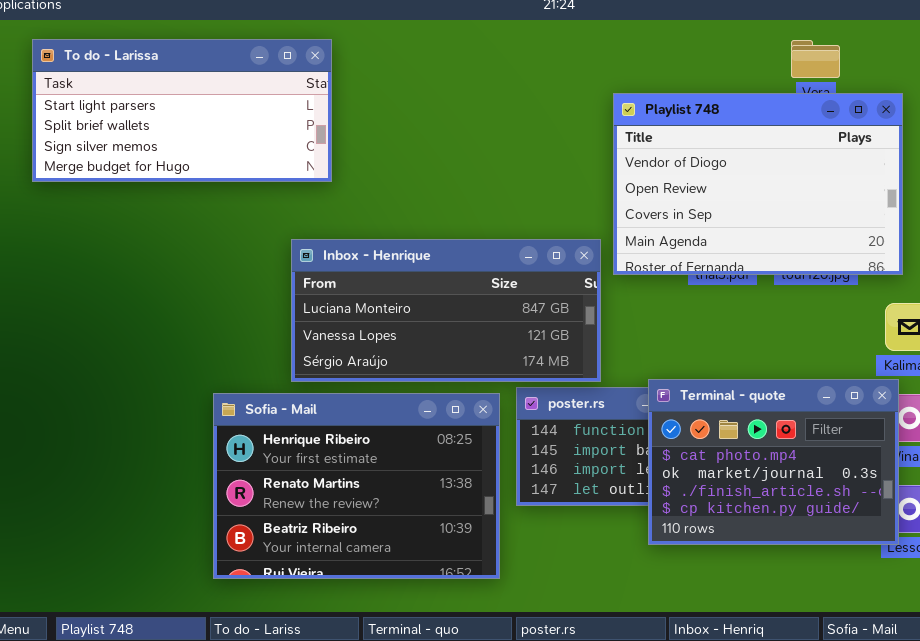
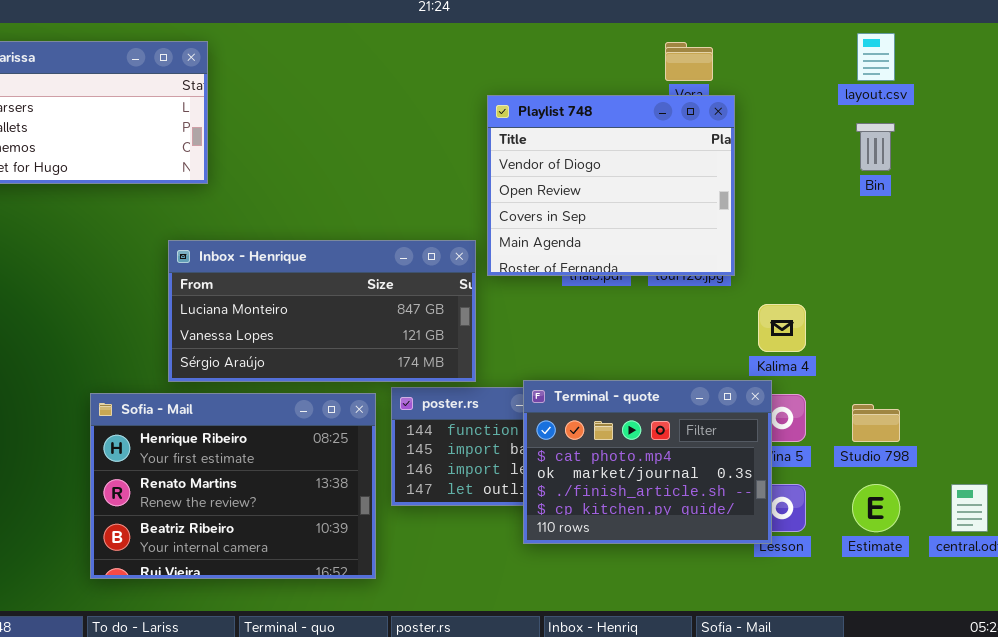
Playlist 748: [613,93,903,275] -> [487,95,735,276], resized

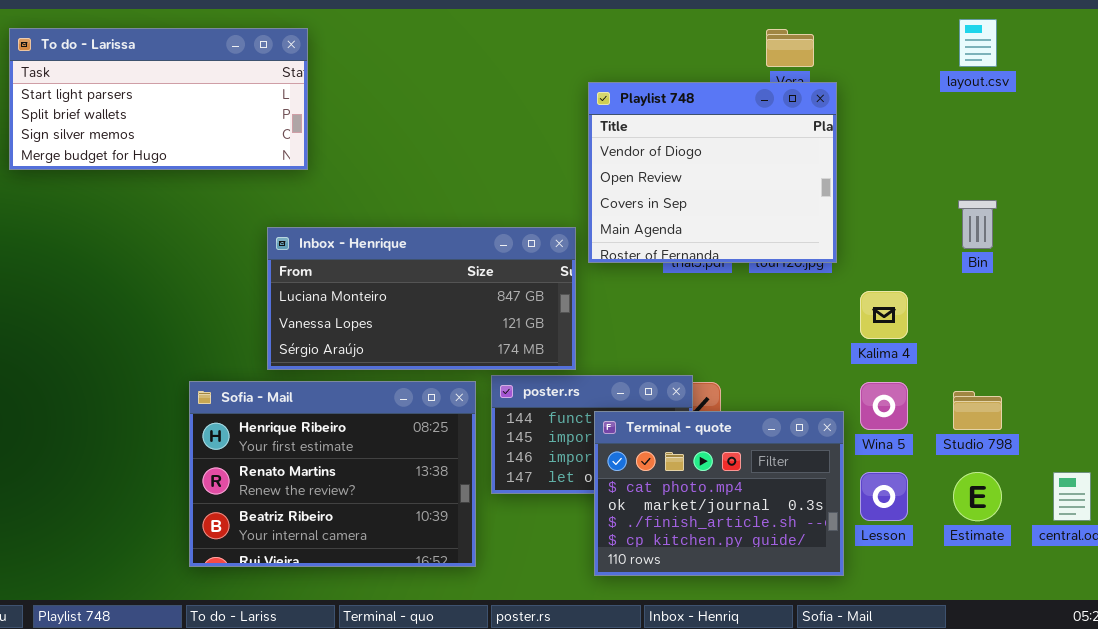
Bin: [856,123,895,171] -> [958,200,997,249], moved
Terminal - quote: [523,380,772,544] -> [594,411,844,576], moved

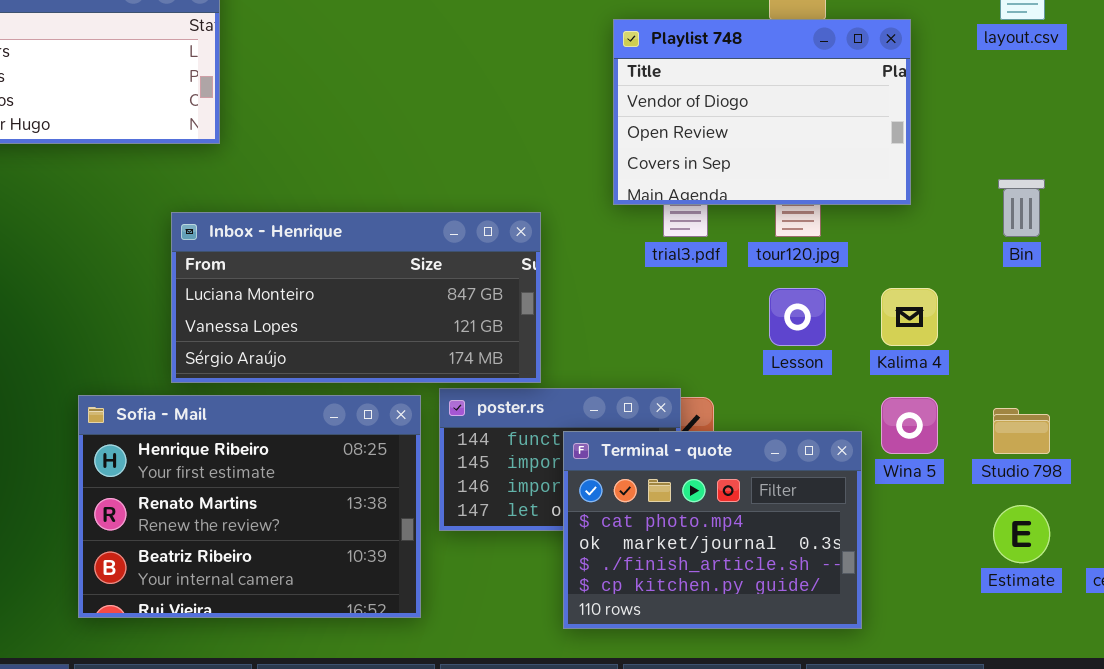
Playlist 748: [588,82,837,263] -> [613,19,911,205], moved, resized
Lesson: [860,472,908,521] -> [769,288,826,346], moved

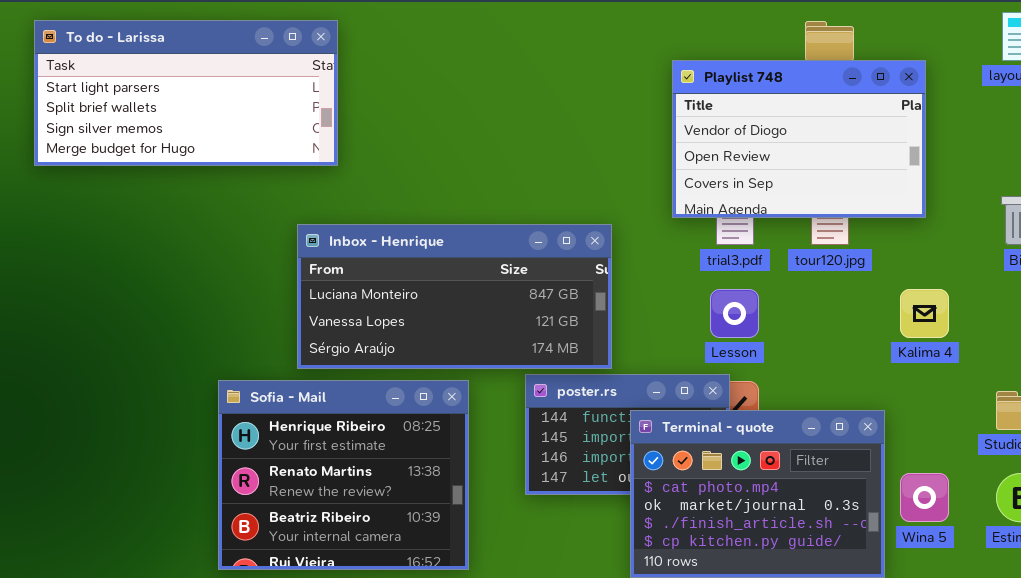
Lesson: [769,288,826,346] -> [710,289,759,338], moved
Sofia - Mail: [78,395,421,618] -> [218,380,469,570], resized
Wina 5: [881,397,938,454] -> [900,473,949,522], moved

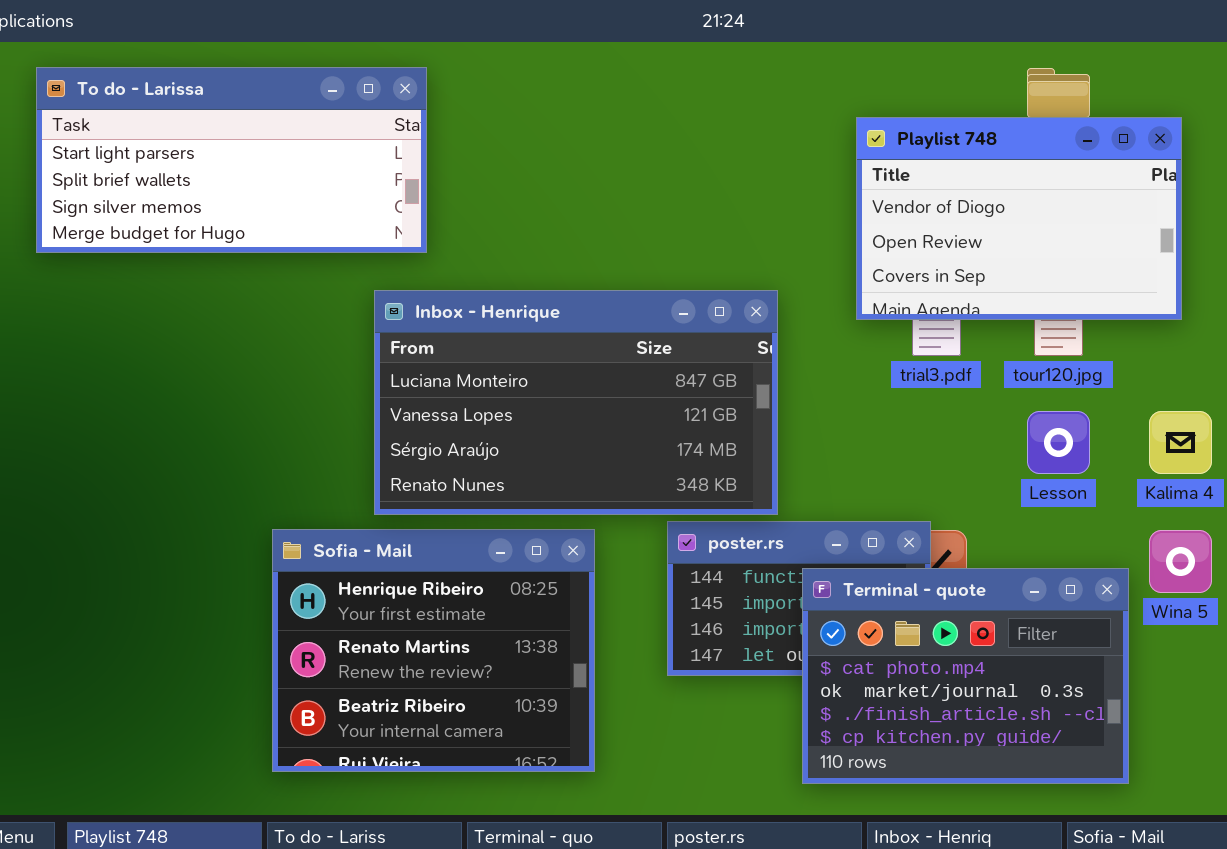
Inbox - Henrique: [297,224,612,369] -> [374,290,778,515], resized
Lesson: [710,289,759,338] -> [1027,411,1090,474], moved
Wina 5: [900,473,949,522] -> [1149,530,1212,593], moved

